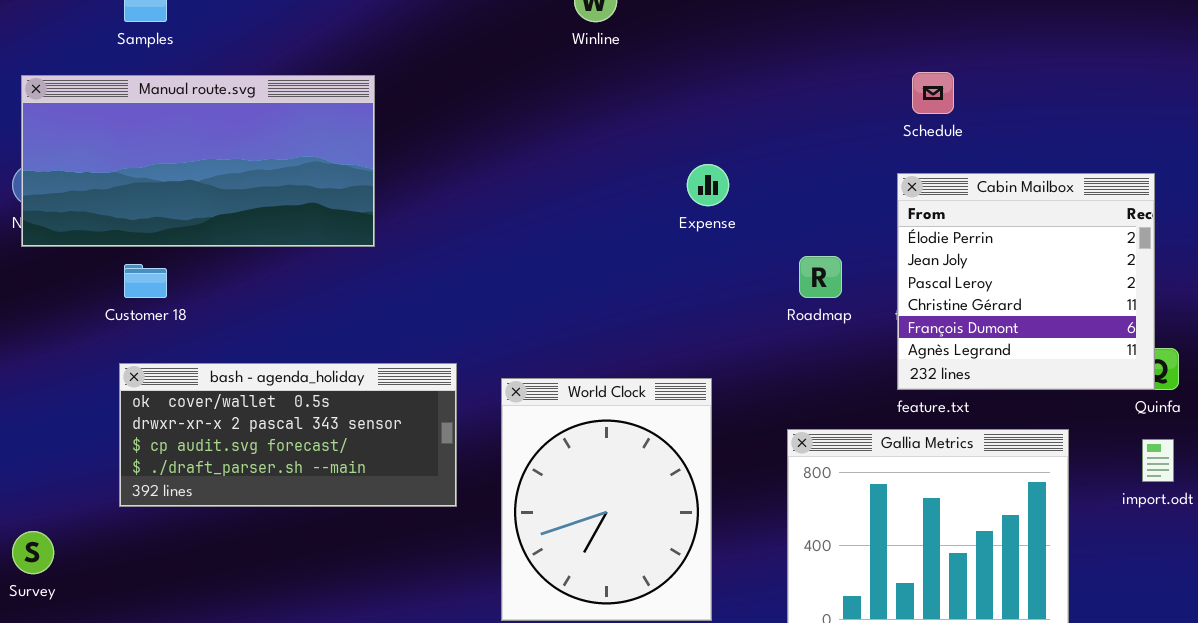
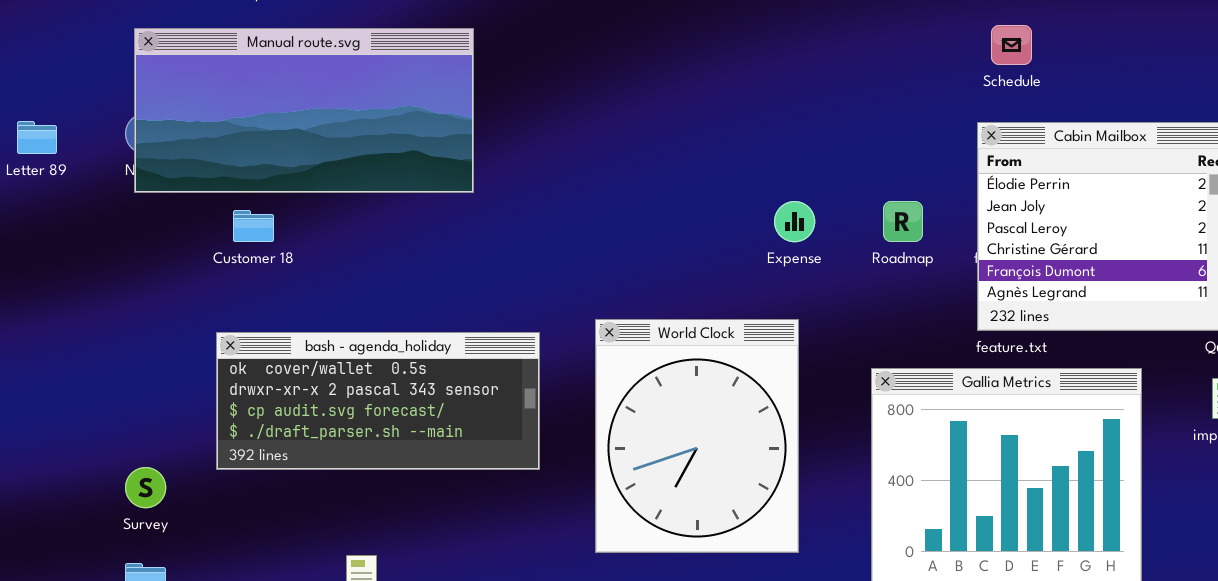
Expense: [687,164,729,206] -> [774,201,815,242], moved
bash - agenda_holiday: [119,363,457,507] -> [216,332,540,470], moved

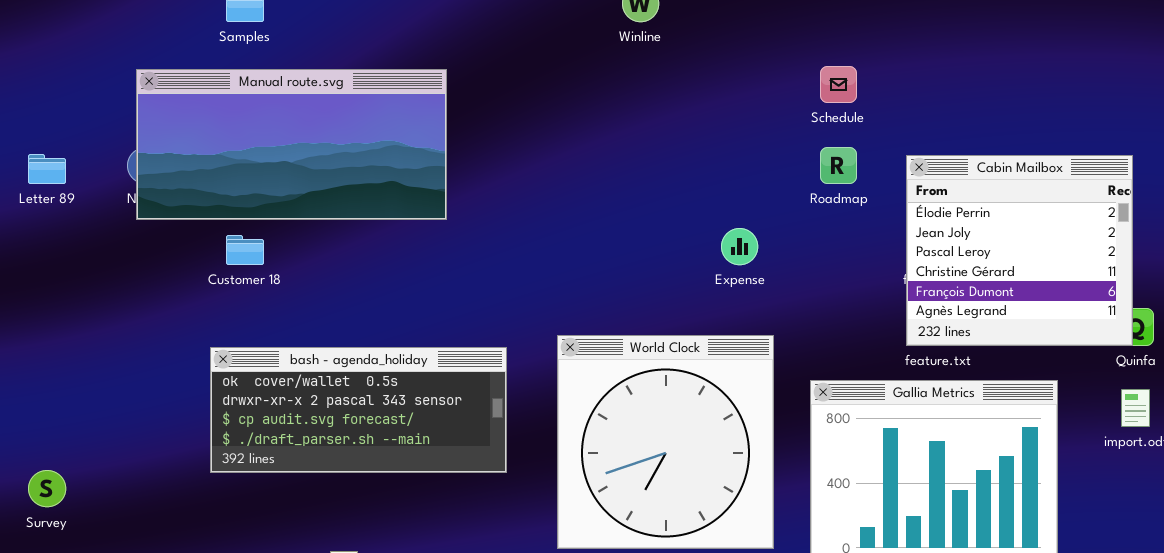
Schedule: [991,25,1032,65] -> [820,66,857,103], moved
Roadmap: [883,201,923,242] -> [820,147,857,184], moved
World Clock: [595,319,799,553] -> [557,335,774,549], resized
Survey: [125,467,166,508] -> [28,470,66,507], moved

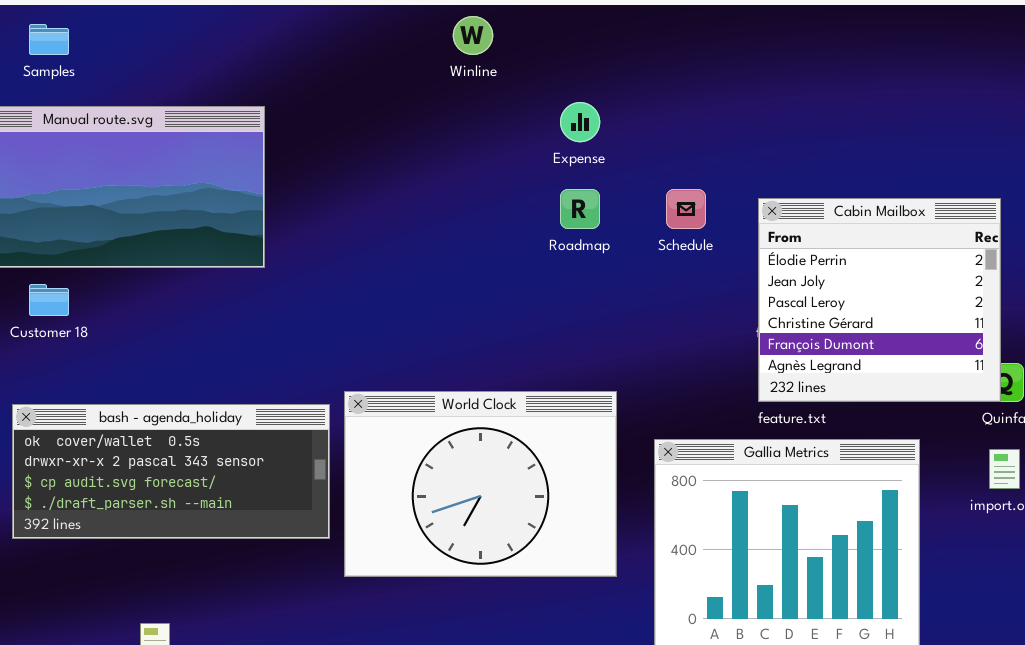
Schedule: [820,66,857,103] -> [666,189,706,229], moved
Roadmap: [820,147,857,184] -> [560,189,600,229], moved
Expense: [721,228,758,265] -> [560,102,600,142], moved
World Clock: [557,335,774,549] -> [344,391,617,577], resized

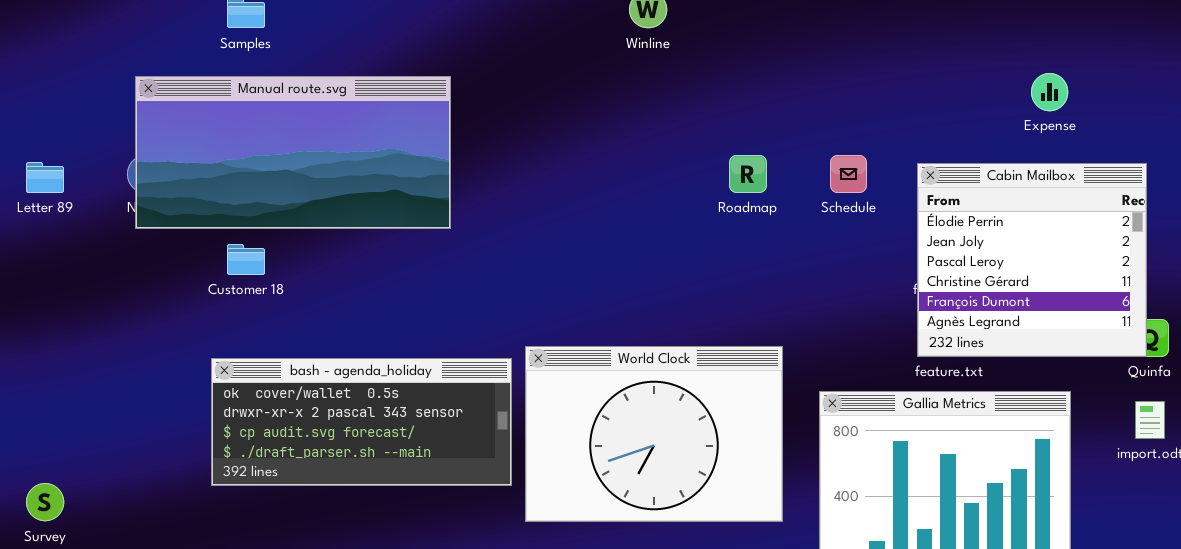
Expense: [560,102,600,142] -> [1031,73,1068,111], moved

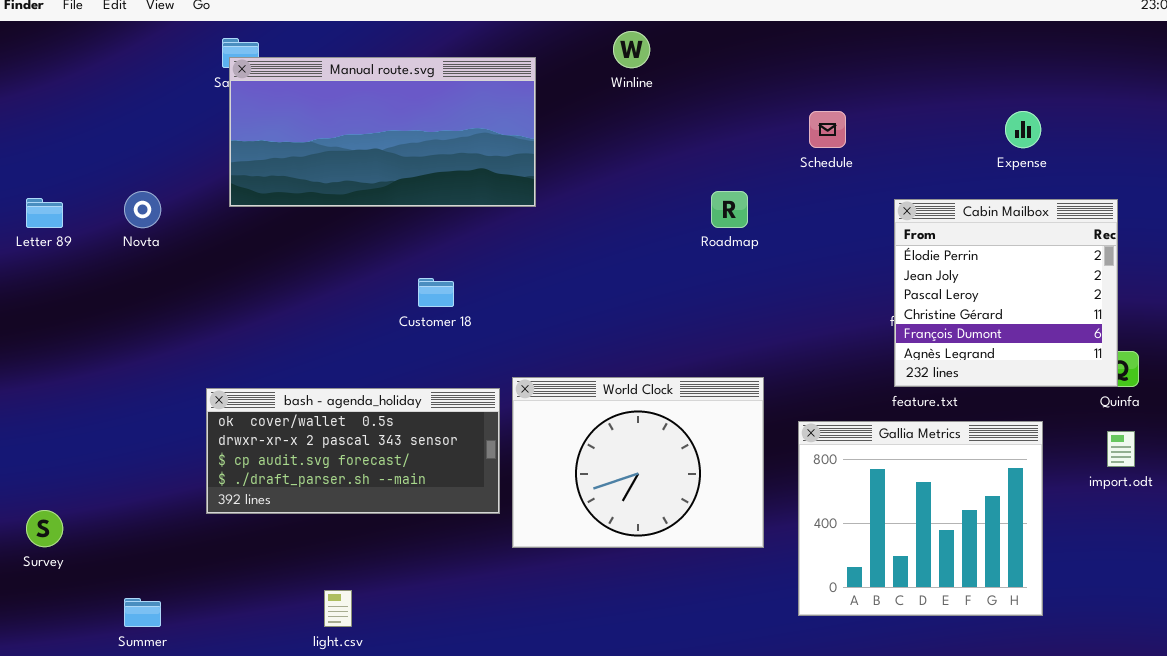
Manual route.svg: [135,76,451,229] -> [229,57,536,207], moved
Schedule: [830,155,867,193] -> [809,111,846,148], moved
Customer 18: [227,244,265,275] -> [418,278,454,307], moved

